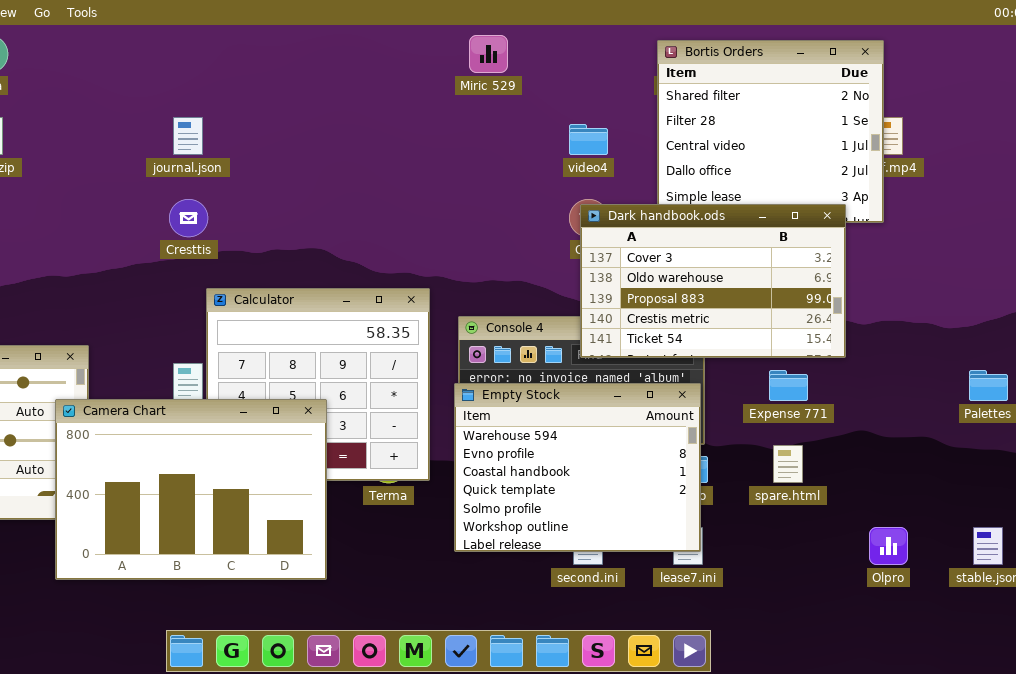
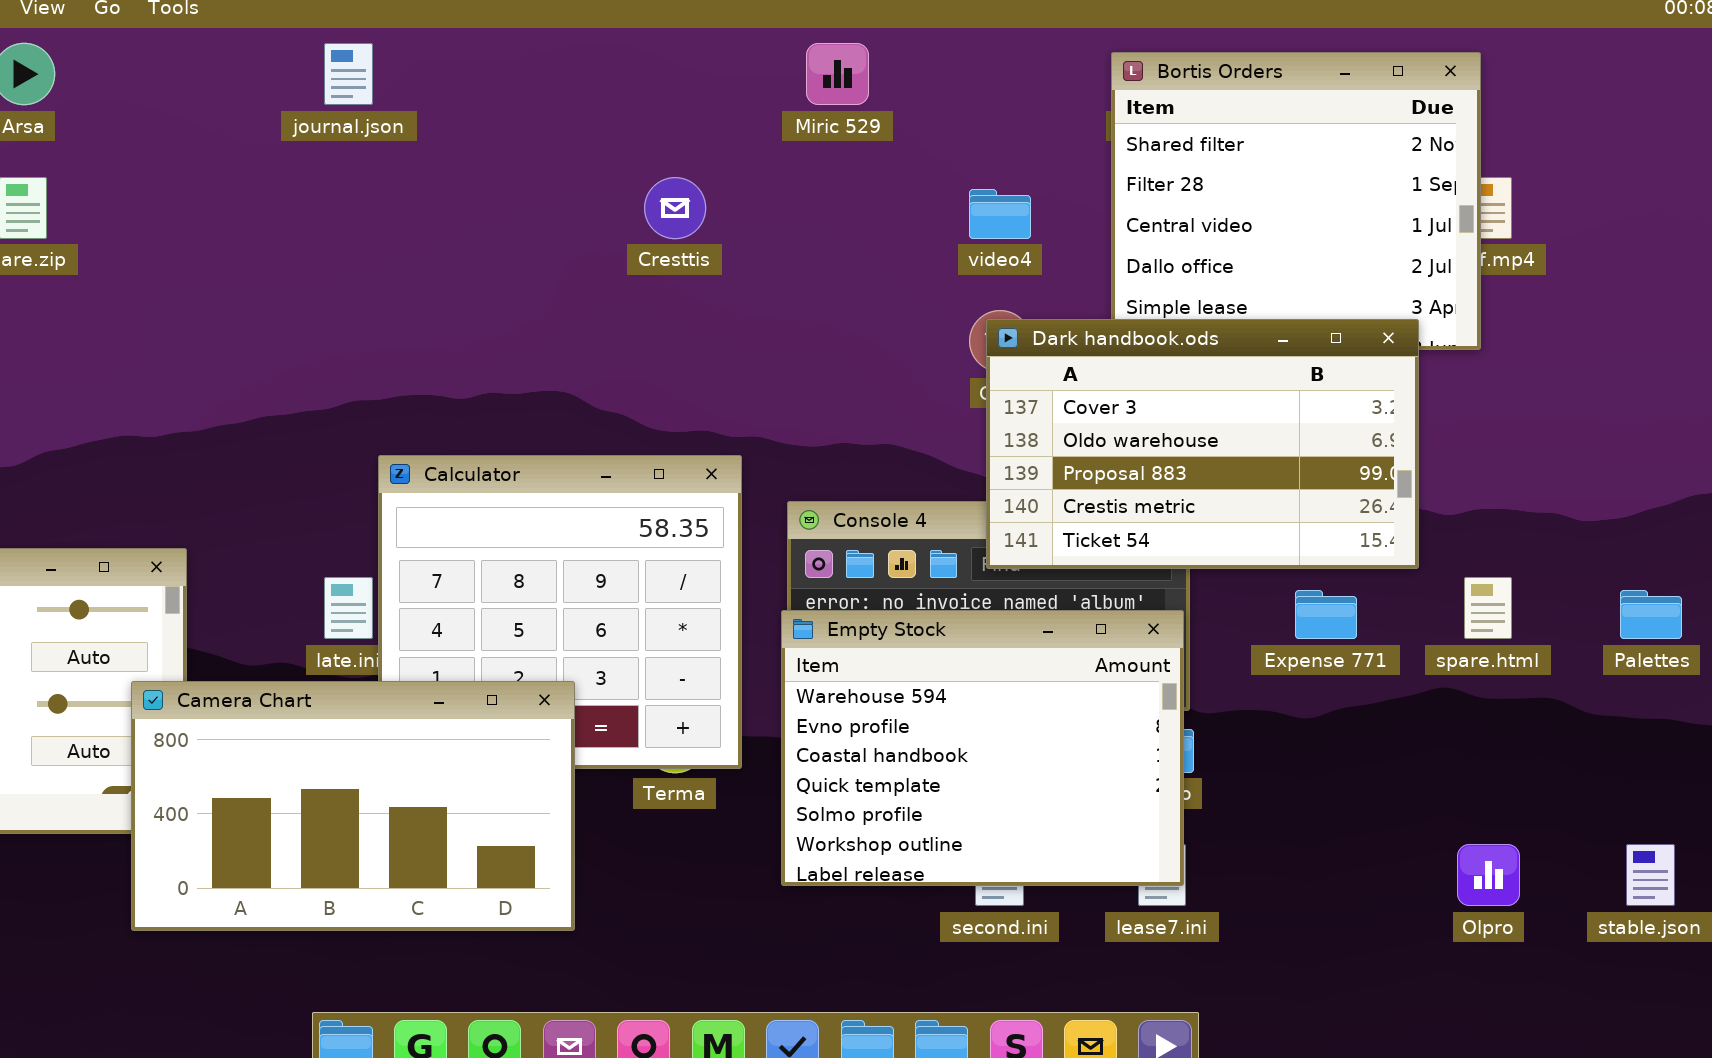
journal.json: [173,117,203,155] -> [324,43,373,105], moved
Cresttis: [169,199,208,237] -> [644,177,706,239], moved
Camera Chart: [55,399,327,580] -> [131,681,575,931], resized
spare.html: [773,445,803,483] -> [1464,577,1512,639], moved

